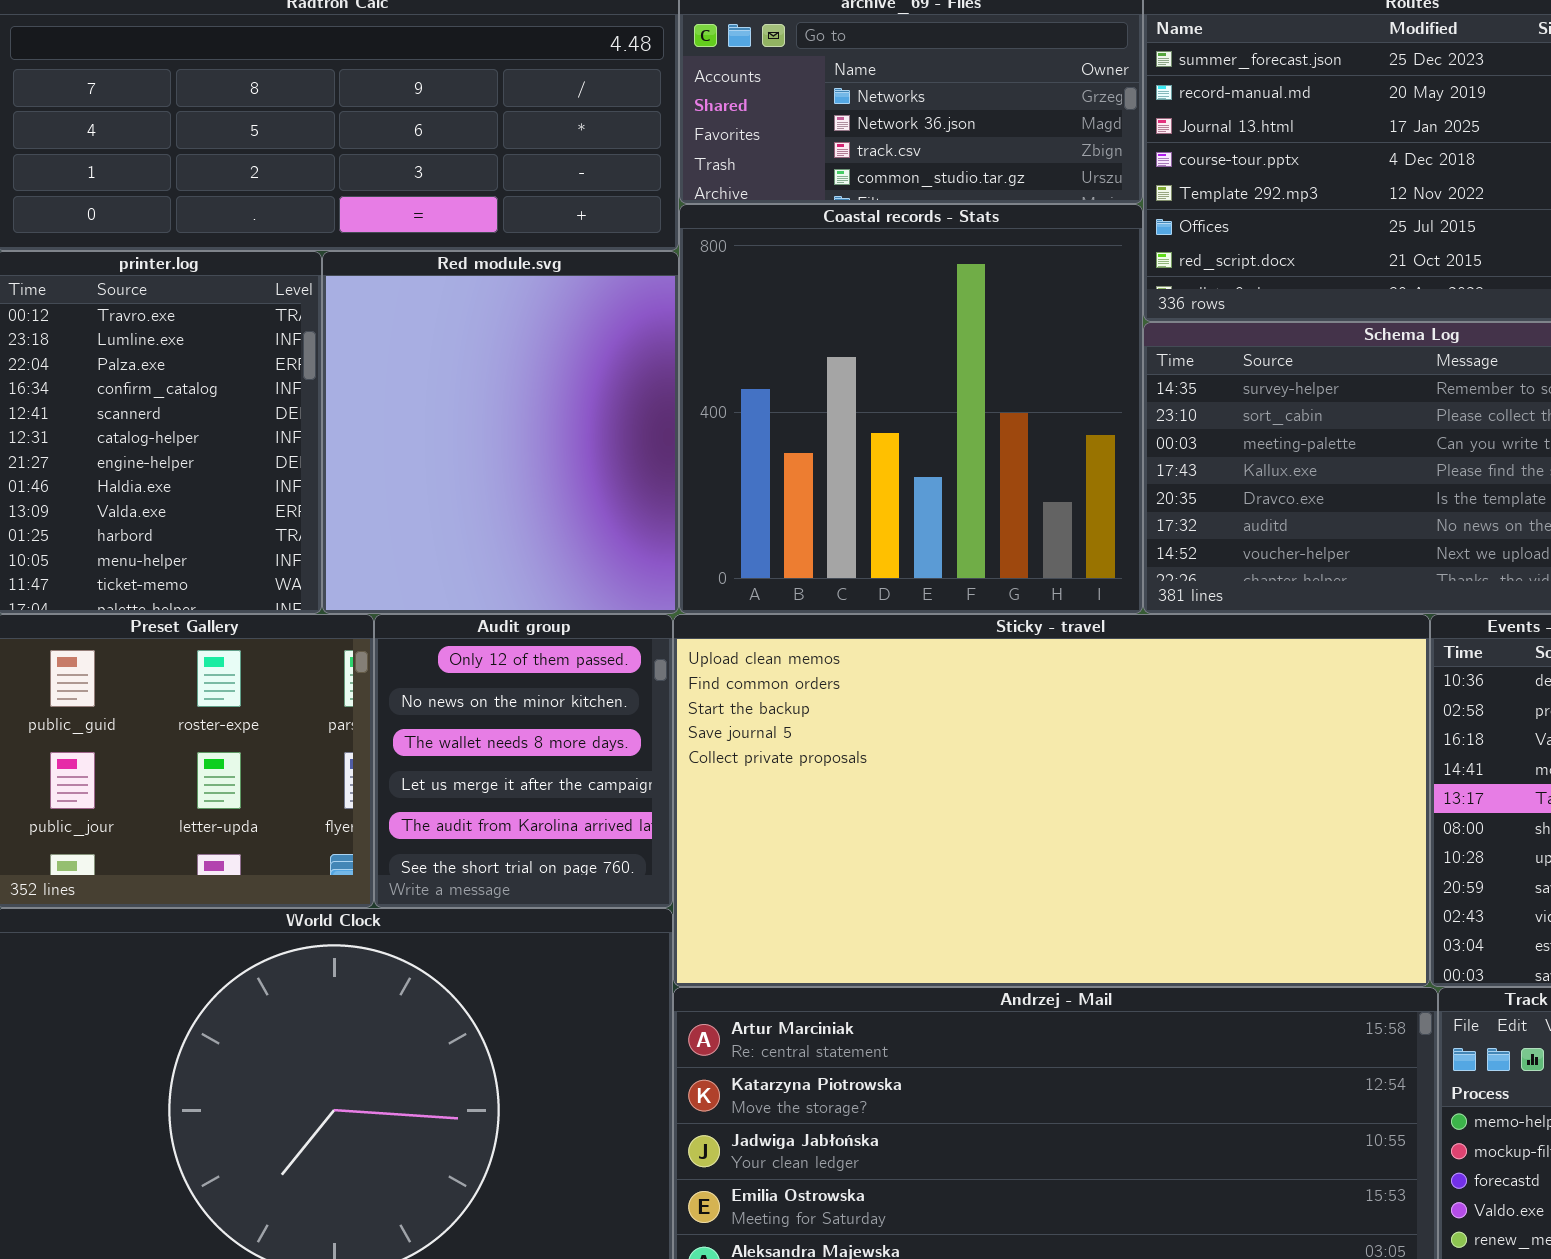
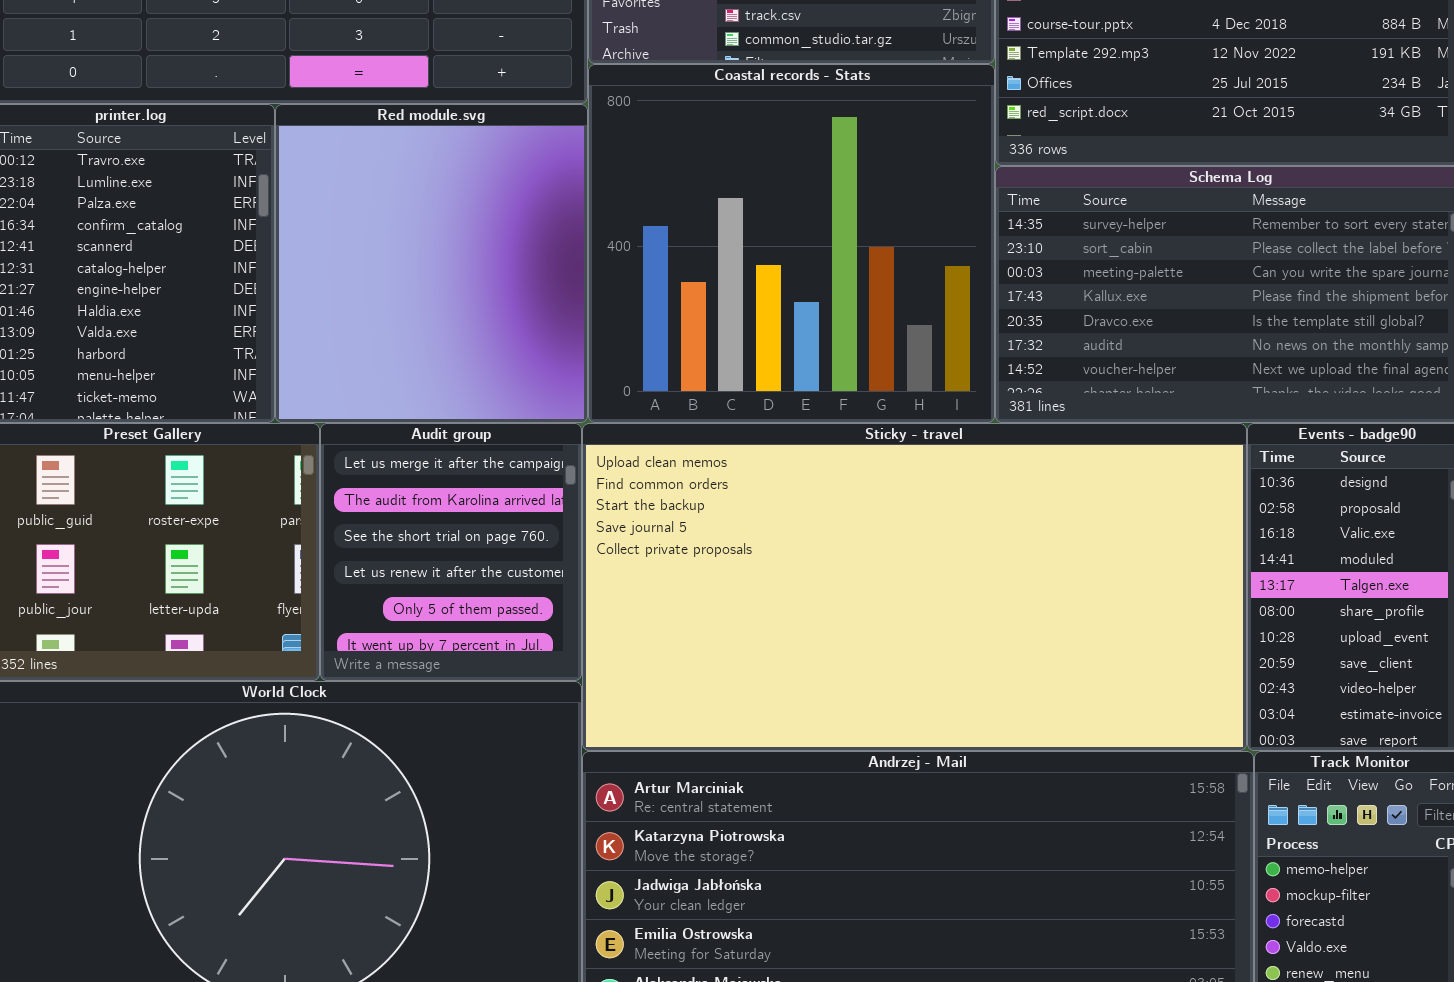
Audit group: [374,614,673,908] -> [320,423,582,681], scrolled down 3 rows

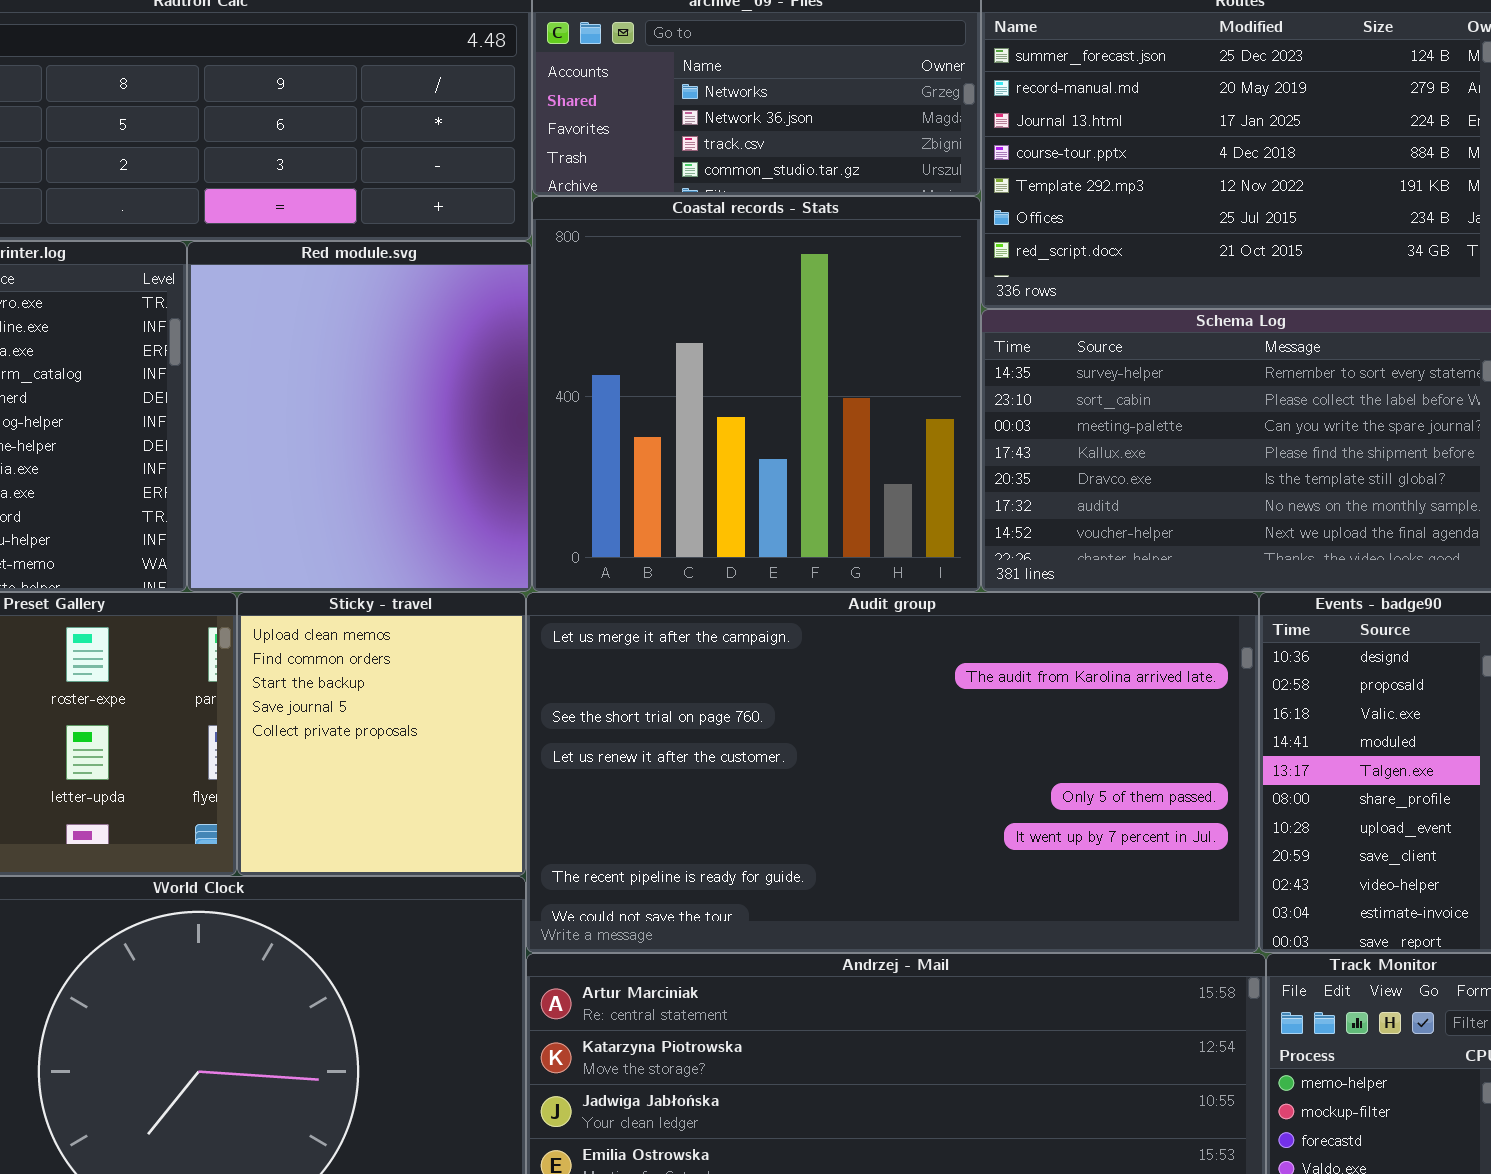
Audit group: [320,423,582,681] -> [526,592,1259,953], moved, resized
Sticky - travel: [582,423,1247,751] -> [237,592,526,876], moved, resized

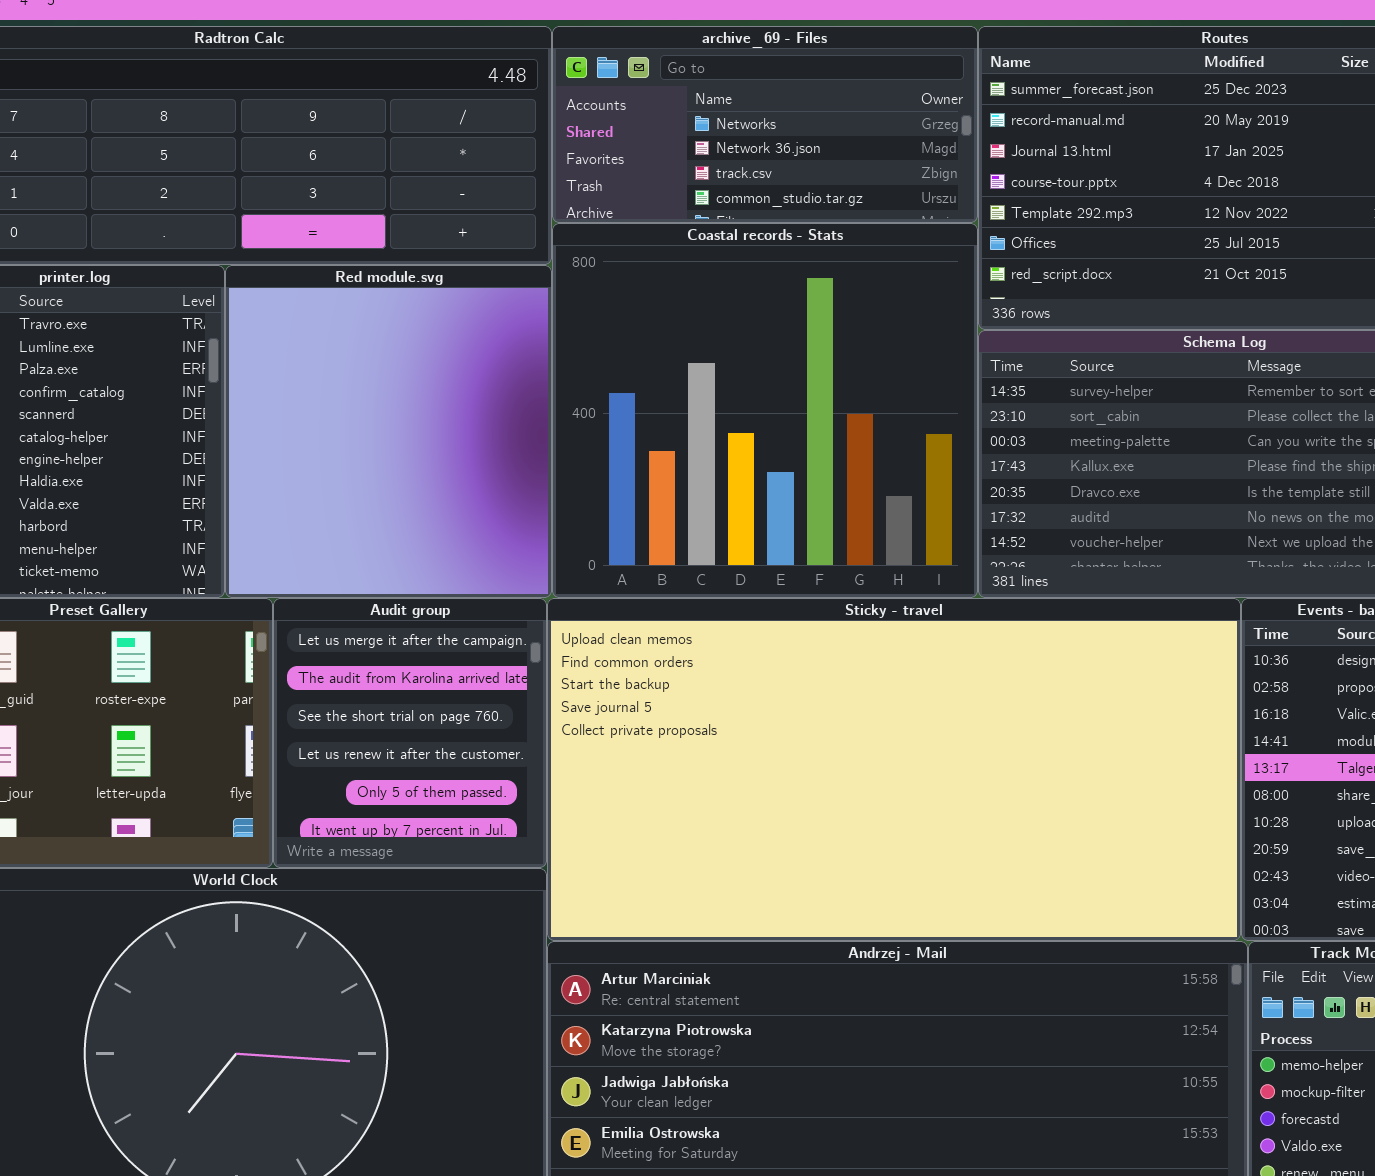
Sticky - travel: [237,592,526,876] -> [547,598,1241,941], moved, resized
Audit group: [526,592,1259,953] -> [273,598,547,868], moved, resized

